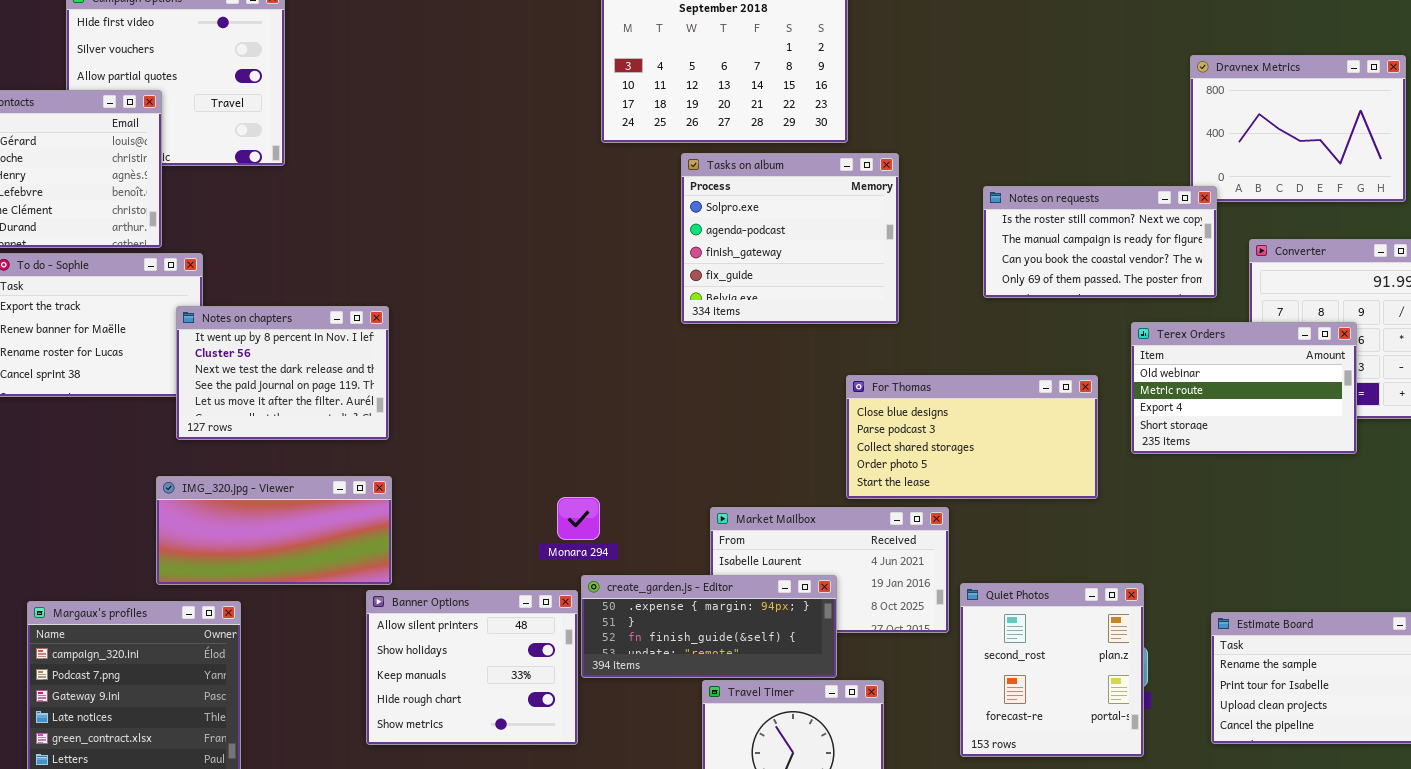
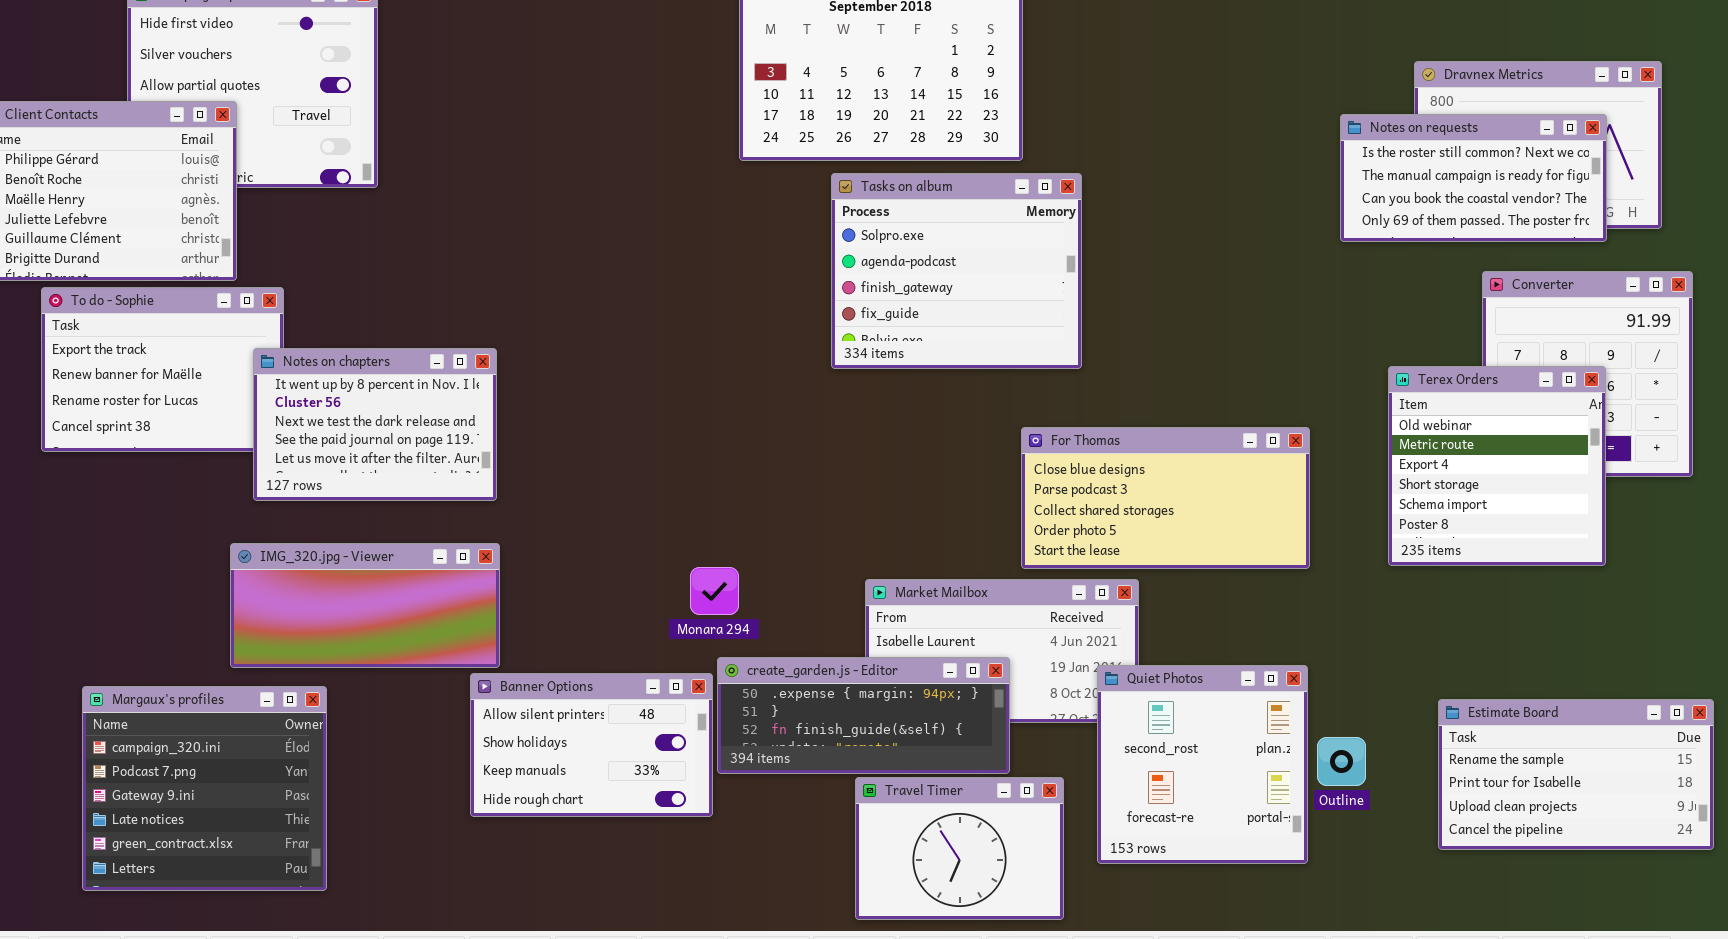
Notes on requests: [983,186,1217,298] -> [1340,114,1607,242], moved
Terex Orders: [1131,322,1357,454] -> [1388,366,1606,566], resized
Quiet Photos: [960,583,1144,757] -> [1097,665,1308,864], moved
Banner Options: [366,590,578,745] -> [470,673,713,817], resized

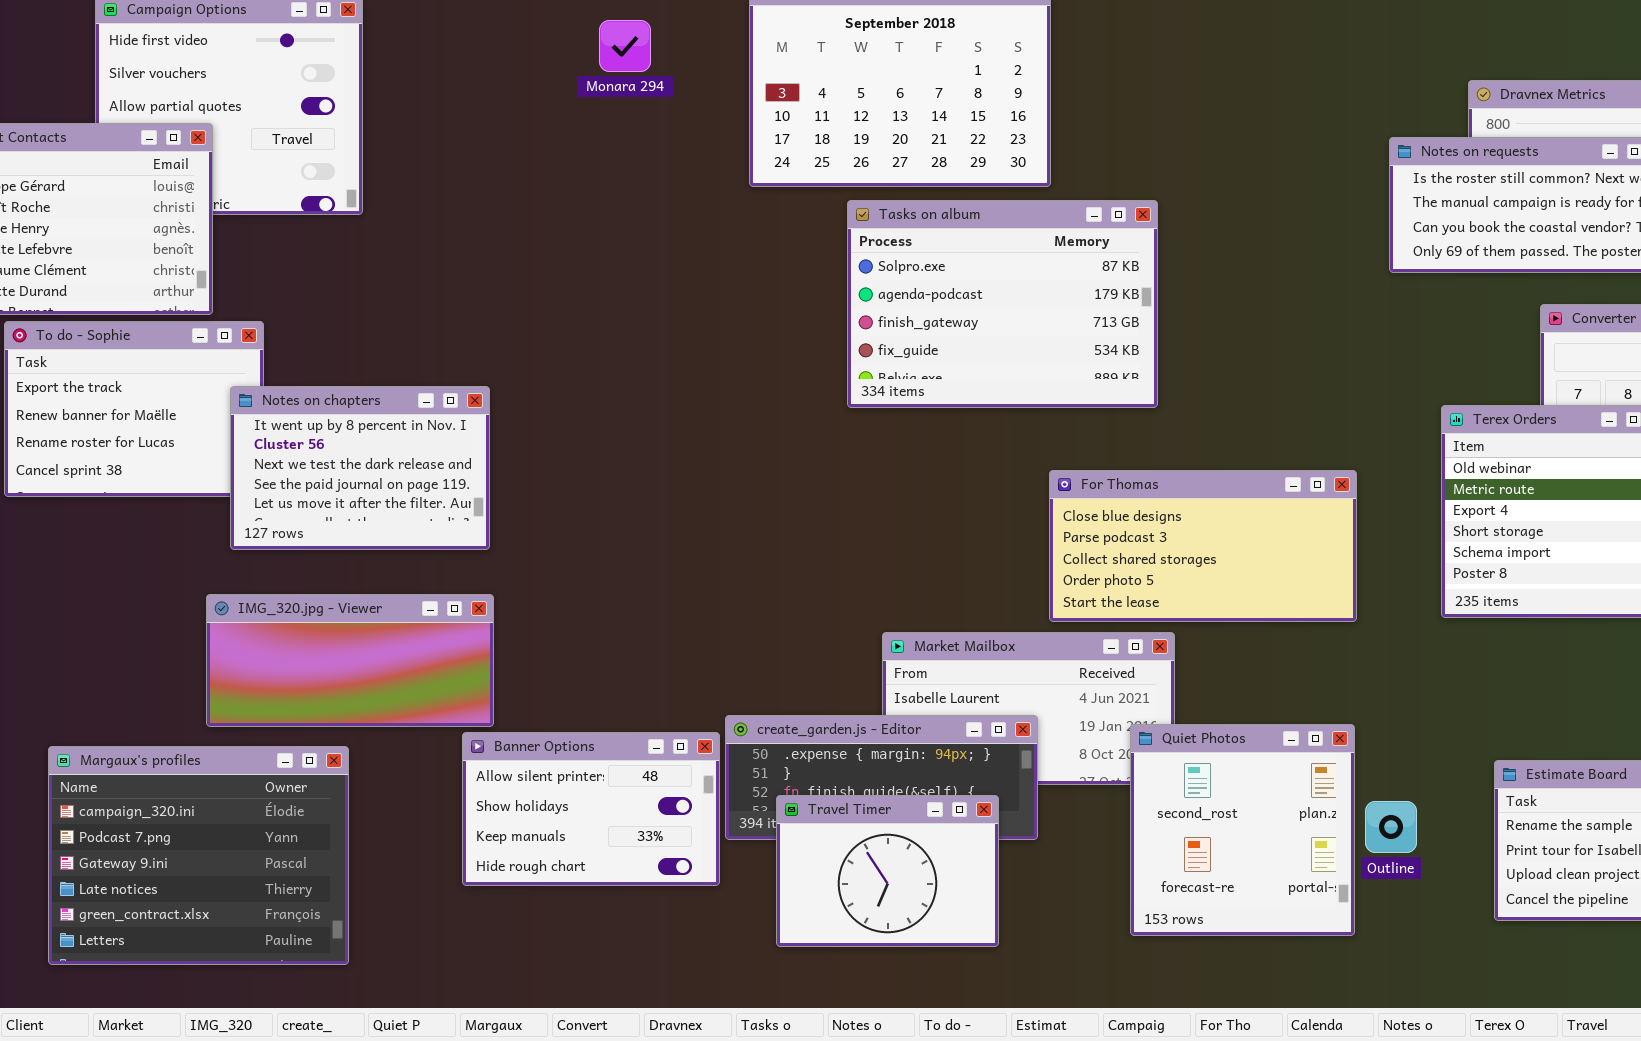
Tasks on album: [831,173,1082,369] -> [847,200,1158,408], resized
Monara 294: [690,567,739,615] -> [599,20,651,72], moved
Margaux's profiles: [82,686,327,891] -> [48,746,349,965], resized
Travel Timer: [855,777,1064,920] -> [776,795,999,947], moved

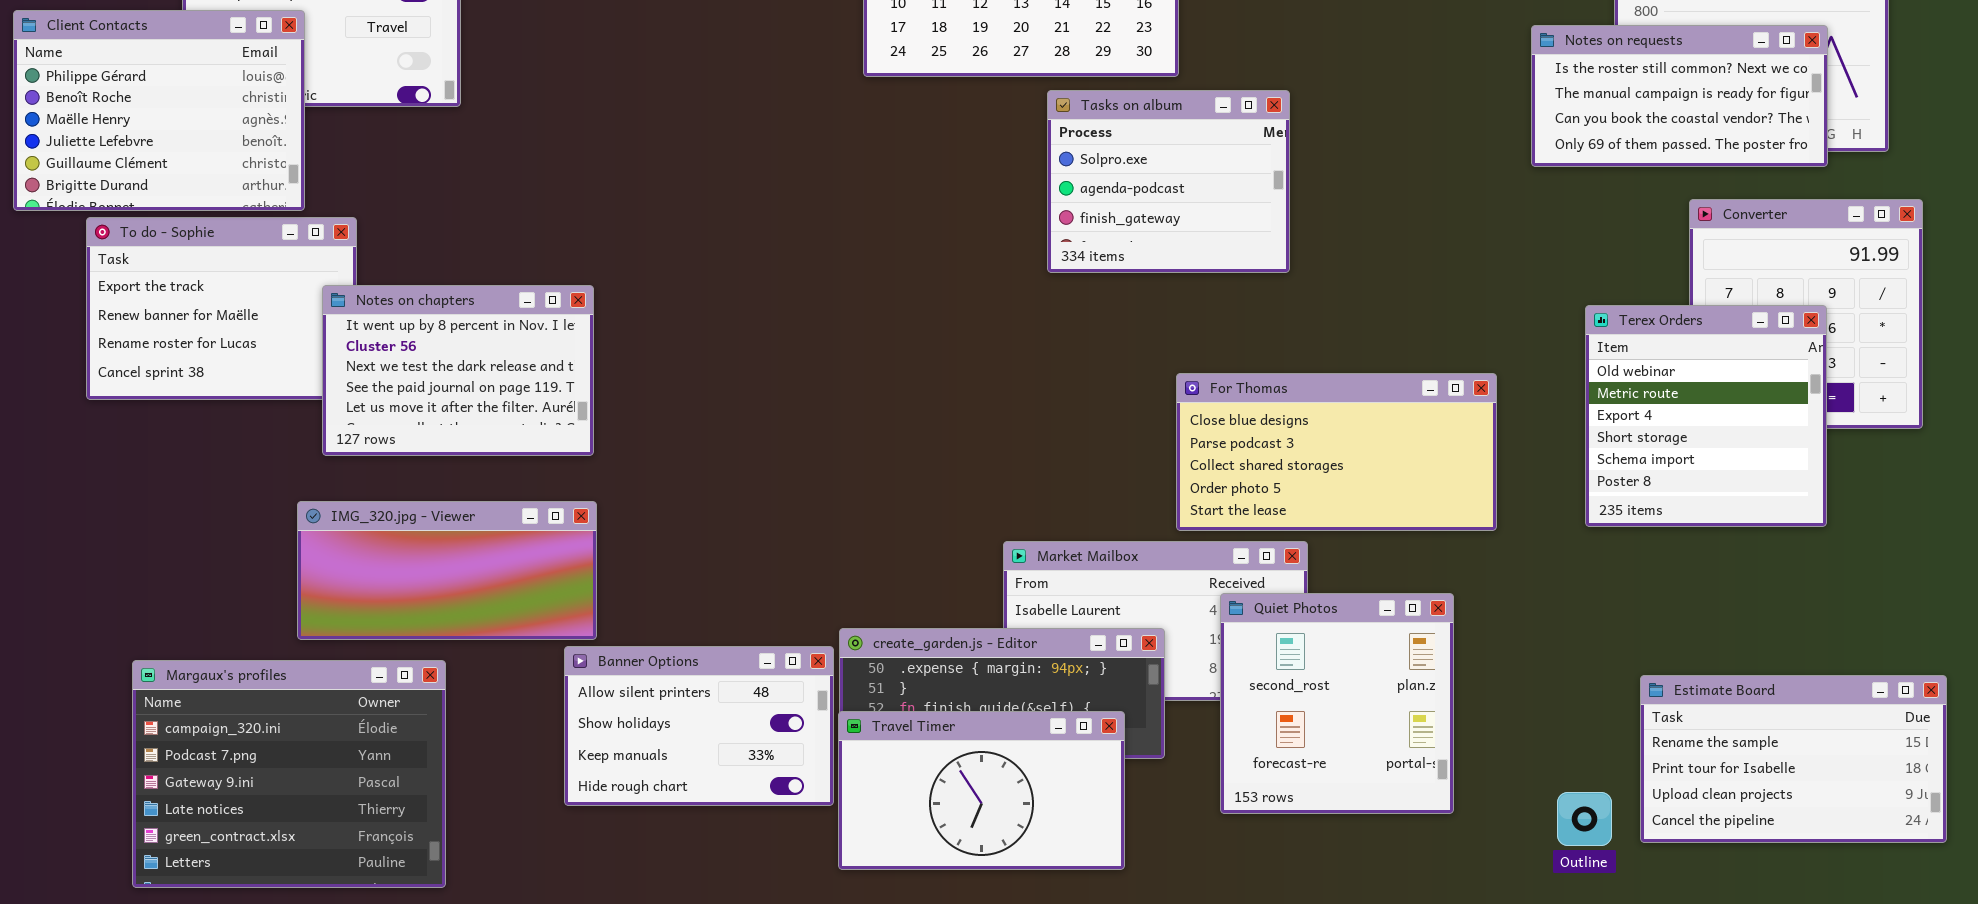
Tasks on album: [847,200,1158,408] -> [1047,90,1290,273], resized
Quiet Photos: [1130,724,1355,936] -> [1220,593,1454,814], moved
Travel Timer: [776,795,999,947] -> [838,711,1125,870], resized
Outline: [1365,801,1417,853] -> [1557,792,1612,846], moved

